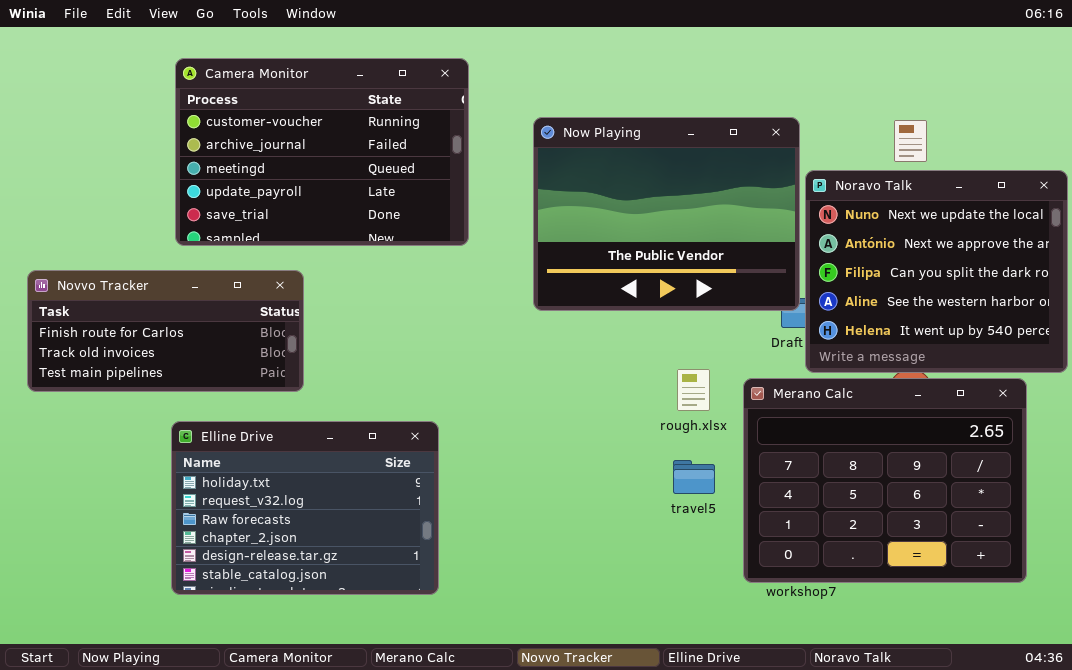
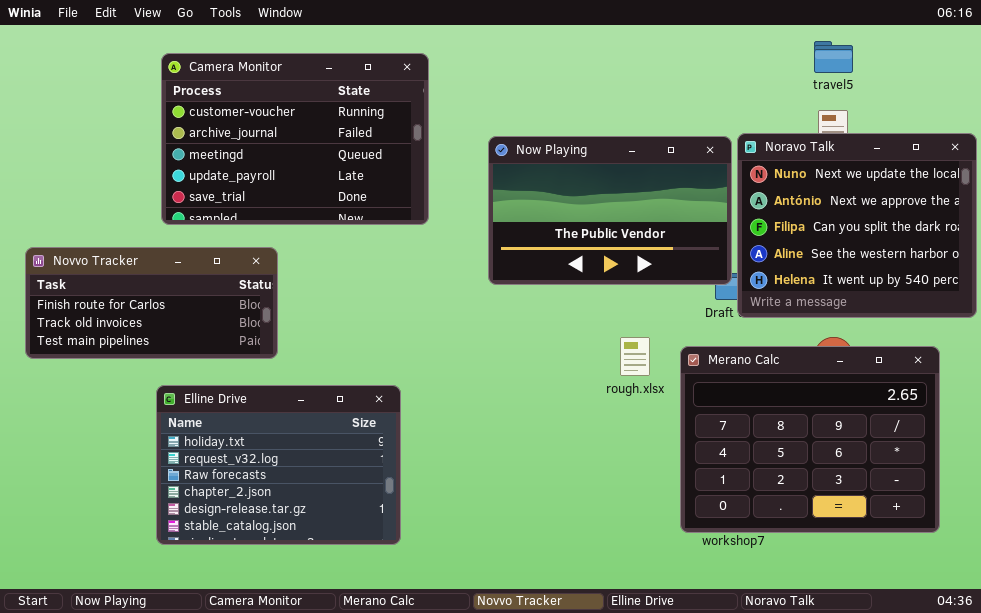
Now Playing: [533,117,800,311] -> [488,136,732,285], resized
Noravo Talk: [805,170,1068,373] -> [737,133,977,318], moved
travel5: [673,460,715,494] -> [814,41,853,73], moved

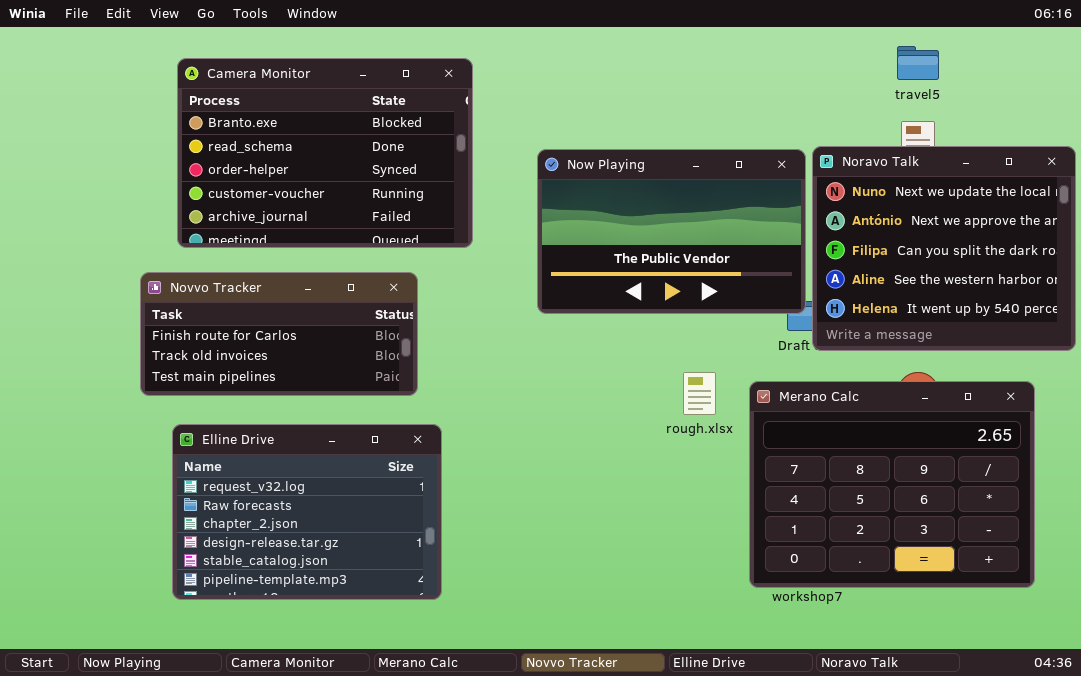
Camera Monitor: [161,53,429,225] -> [177,58,473,248], scrolled up 3 rows
Novvo Tracker: [25,247,278,359] -> [140,272,418,396], moved
Elline Drive: [156,385,401,545] -> [172,424,442,600], scrolled down 1 row

